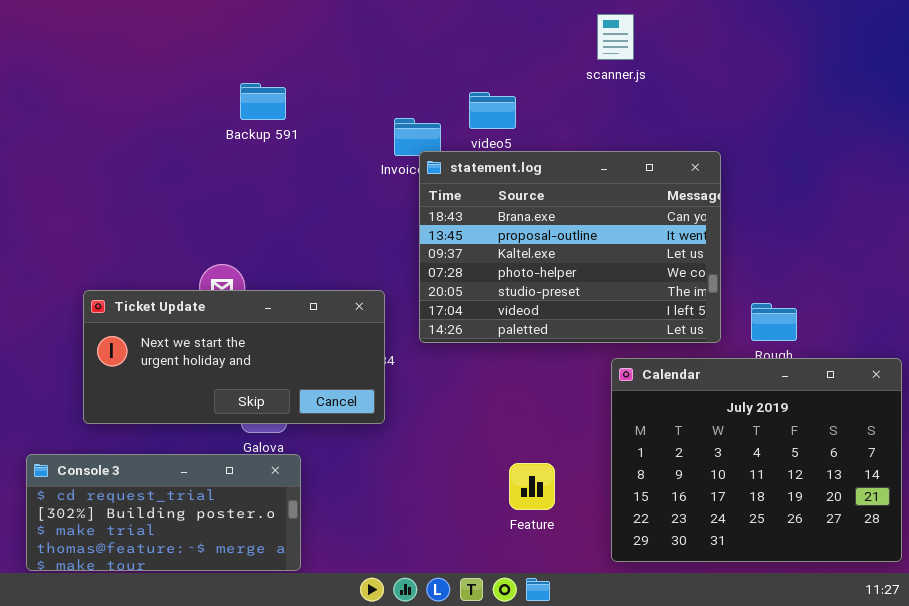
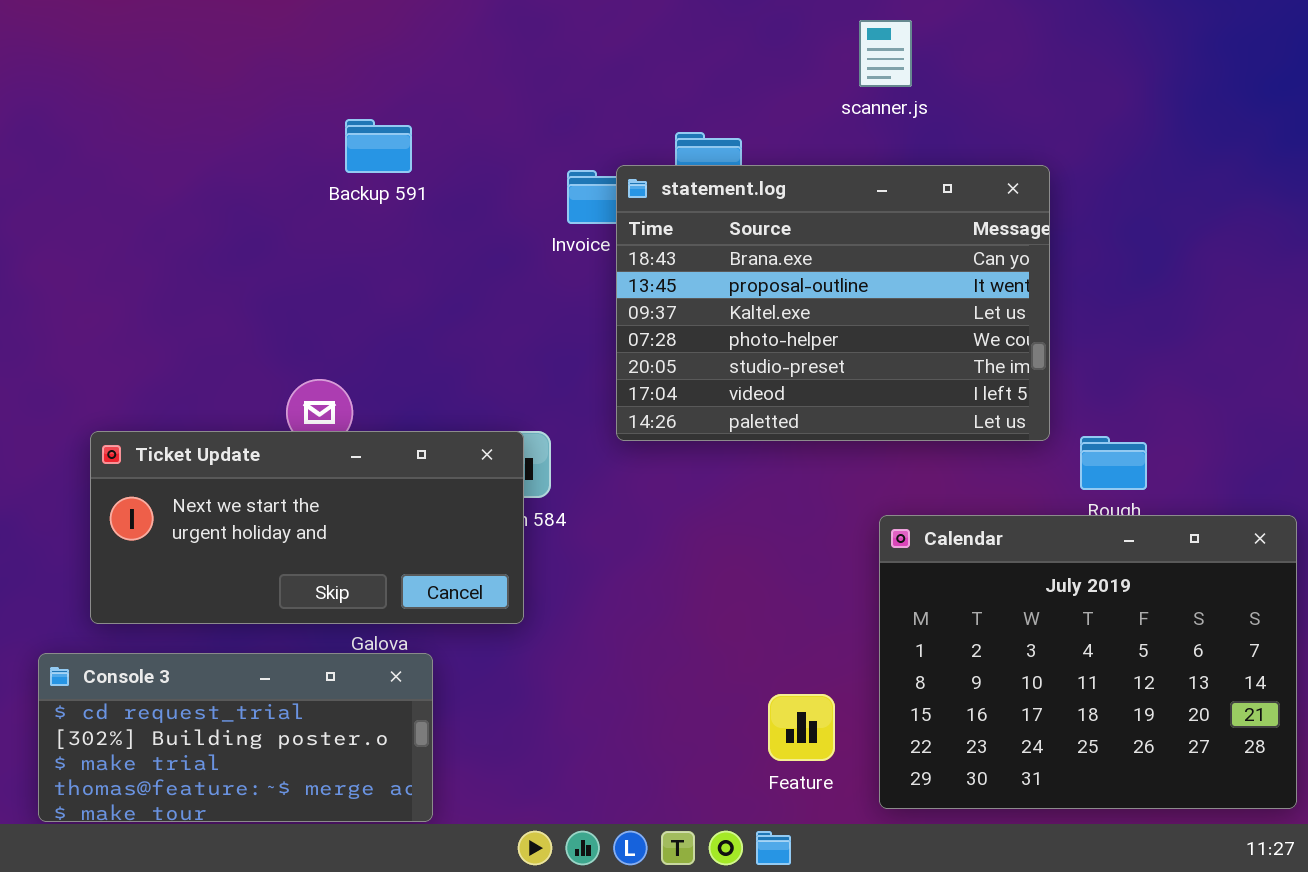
statement.log: [419,151,721,343] -> [616,165,1050,441], moved
Ticket Update: [83,290,385,424] -> [90,431,524,624], moved
Feature: [509,463,555,510] -> [768,694,835,761], moved

